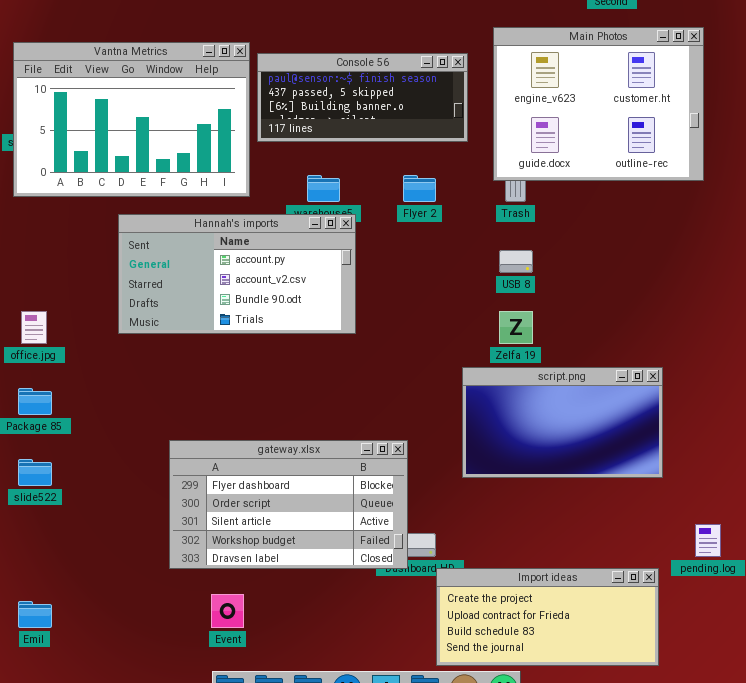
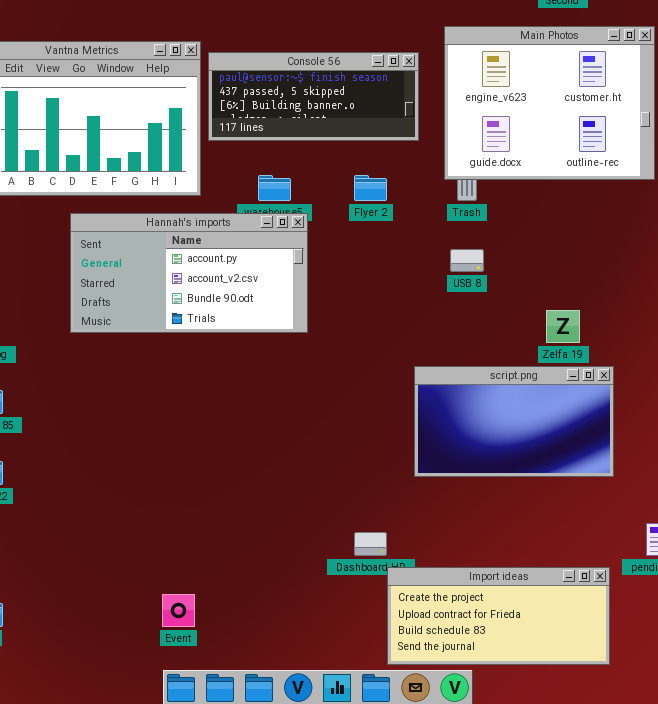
Zelfa 19: [499,311,533,344] -> [546,310,580,343], moved
gateway.xlsx: [169,440,408,569] -> none, closed

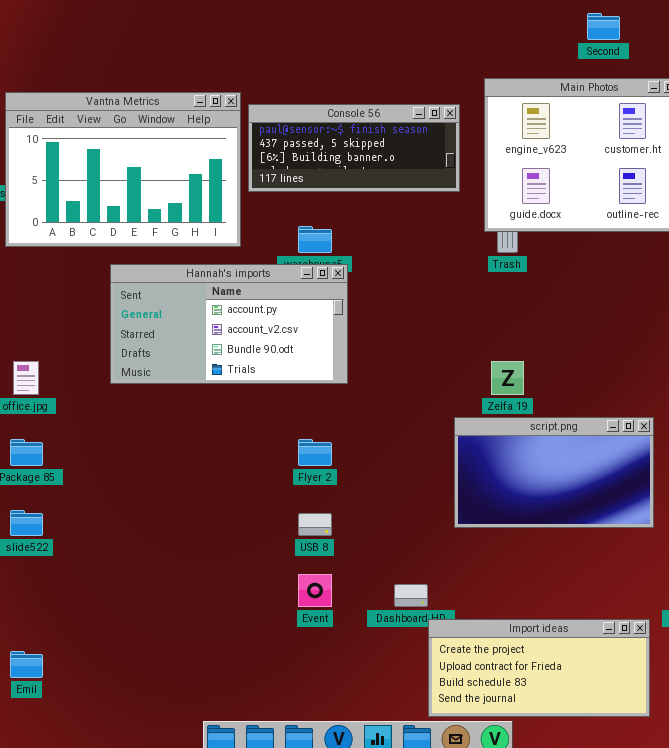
Flyer 2: [354,175,387,201] -> [298,439,332,466], moved
USB 8: [450,249,484,272] -> [298,513,332,536], moved
Zelfa 19: [546,310,580,343] -> [491,361,524,395], moved
Event: [162,594,195,627] -> [298,574,332,607], moved

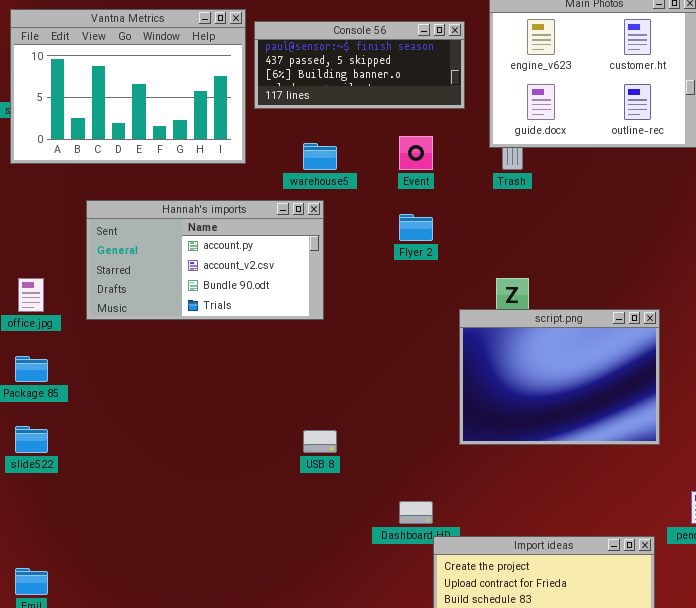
Hannah's imports: [110,264,348,384] -> [86,200,324,320], moved
script.png: [454,417,654,528] -> [459,309,660,445], resized
Flyer 2: [298,439,332,466] -> [399,214,433,241], moved
Event: [298,574,332,607] -> [399,136,433,170], moved

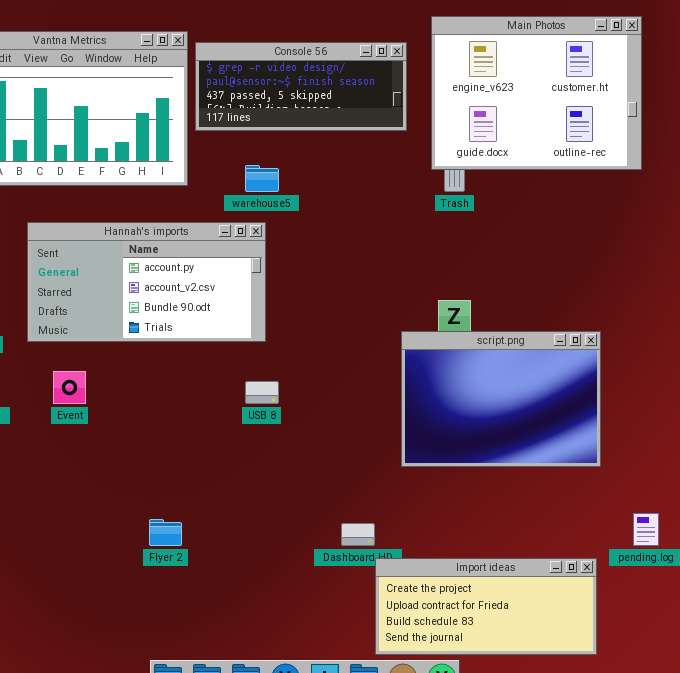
Console 56: [254,21,465,109] -> [195,42,407,131], scrolled up 1 row
Event: [399,136,433,170] -> [53,371,86,404], moved
Flyer 2: [399,214,433,241] -> [149,519,182,546], moved
USB 8: [303,430,337,453] -> [245,381,279,404], moved

